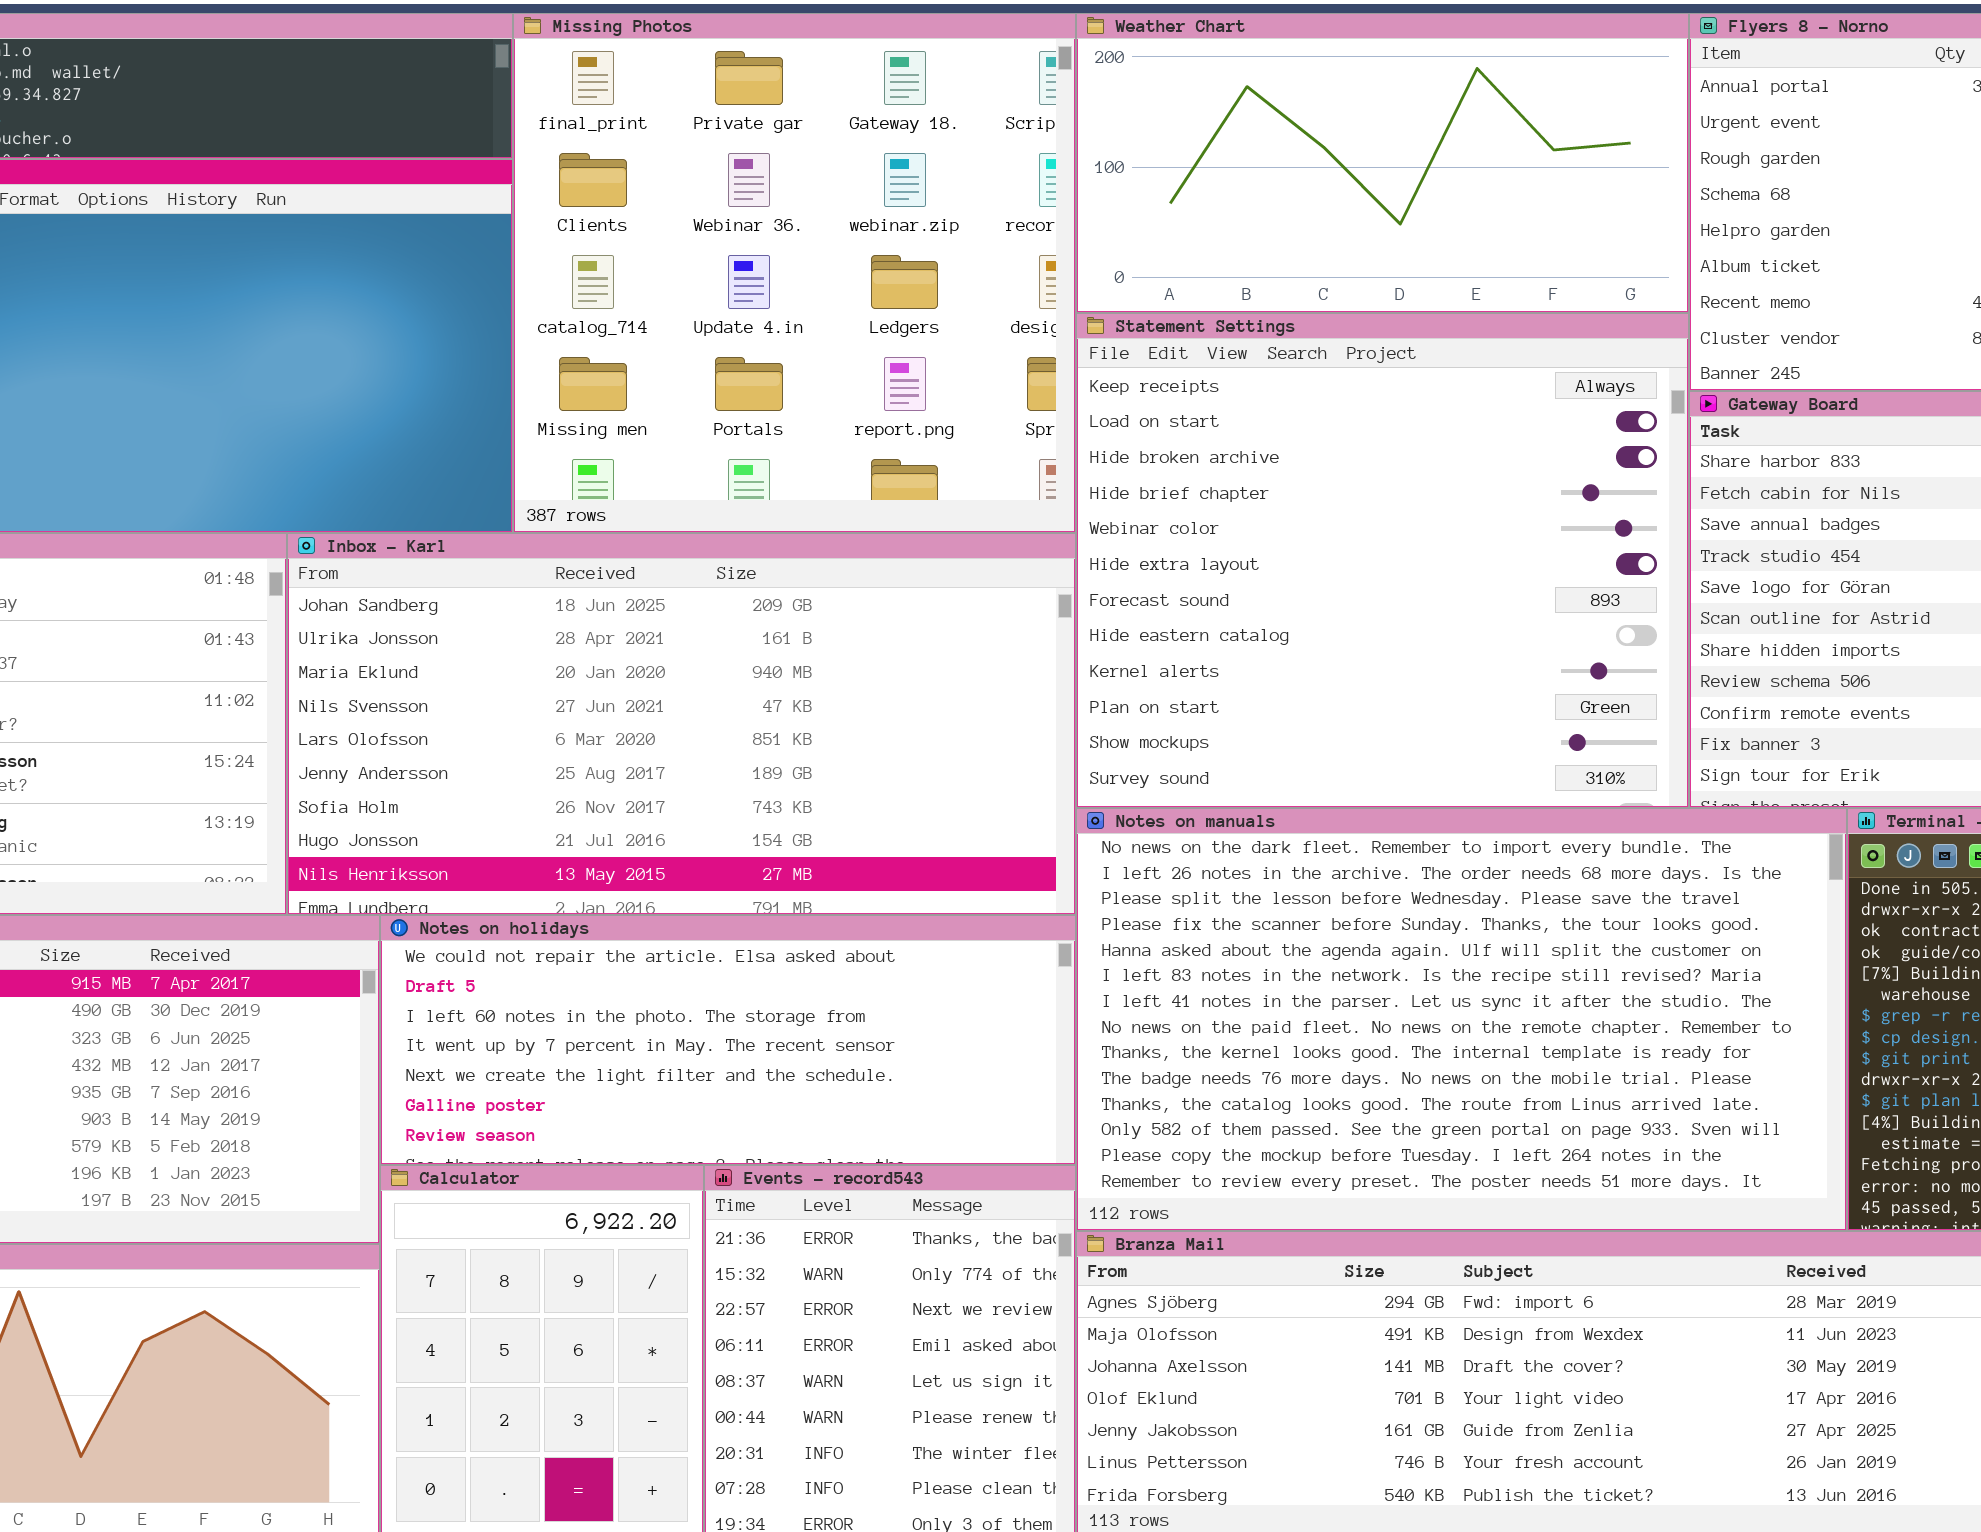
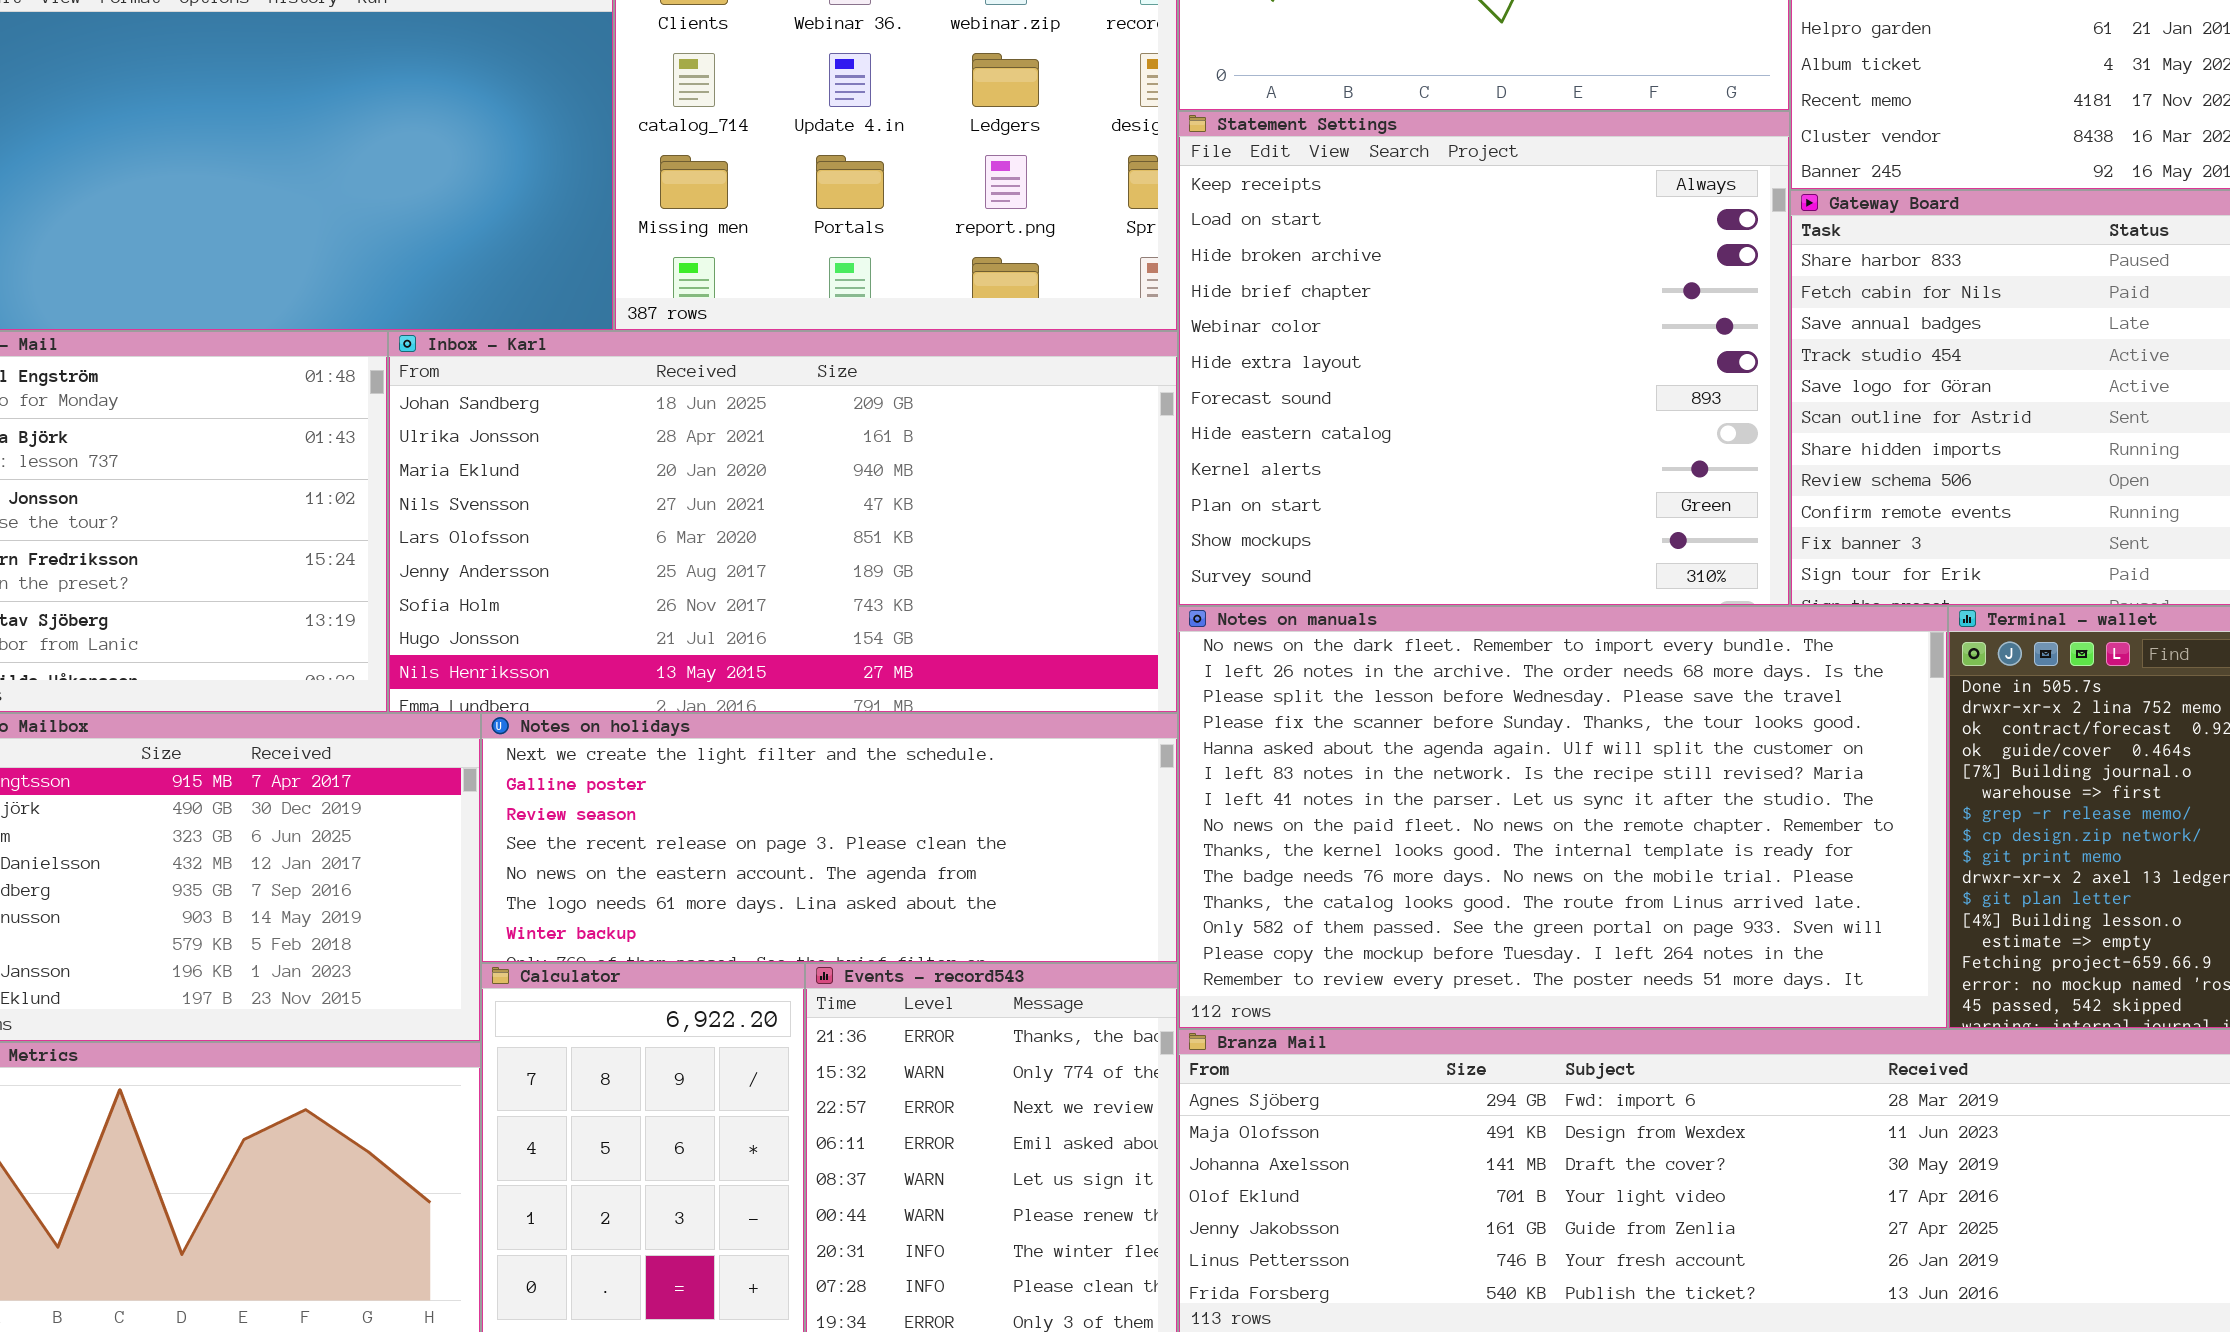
Notes on holidays: [380,915,1076,1165] -> [481,713,1178,963], scrolled down 4 rows

